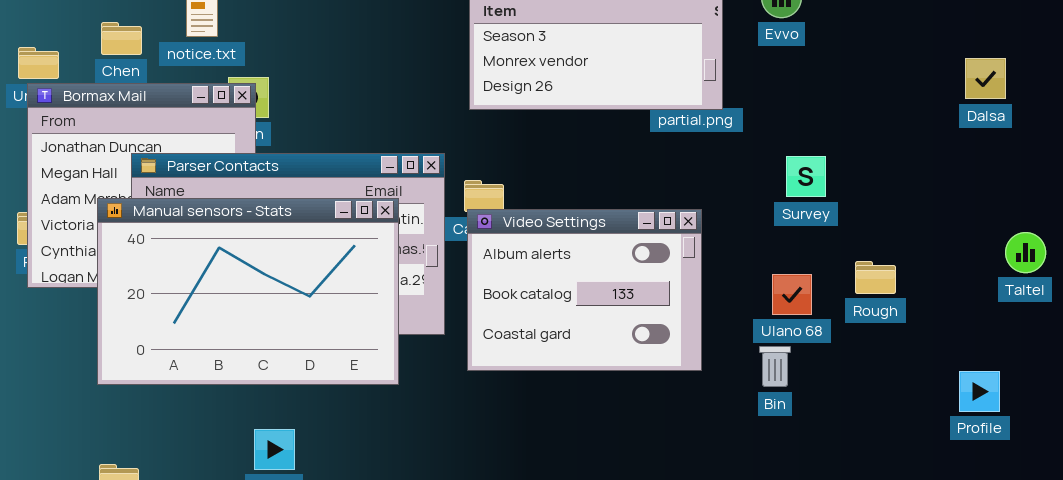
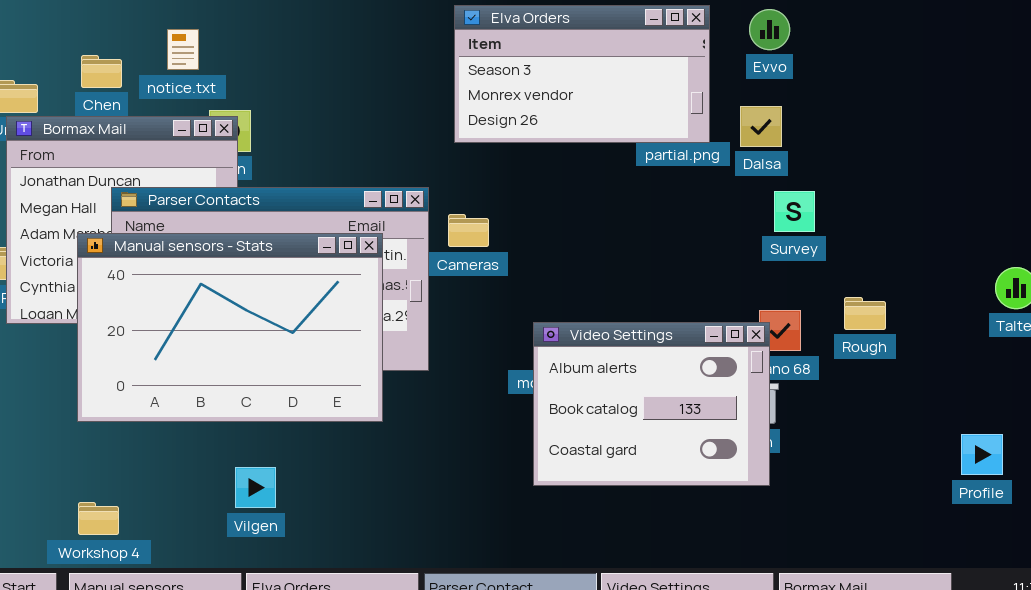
Dalsa: [965,58,1006,99] -> [740,106,782,147], moved
Video Settings: [467,209,702,371] -> [533,322,770,486], moved
Profile: [959,371,1000,412] -> [961,434,1003,475], moved

